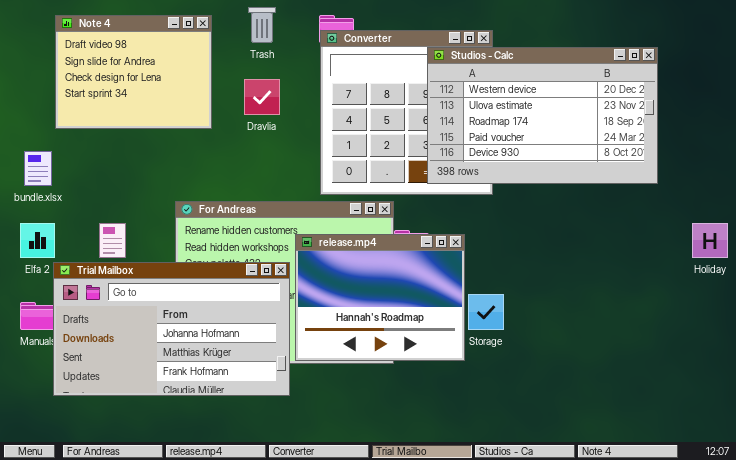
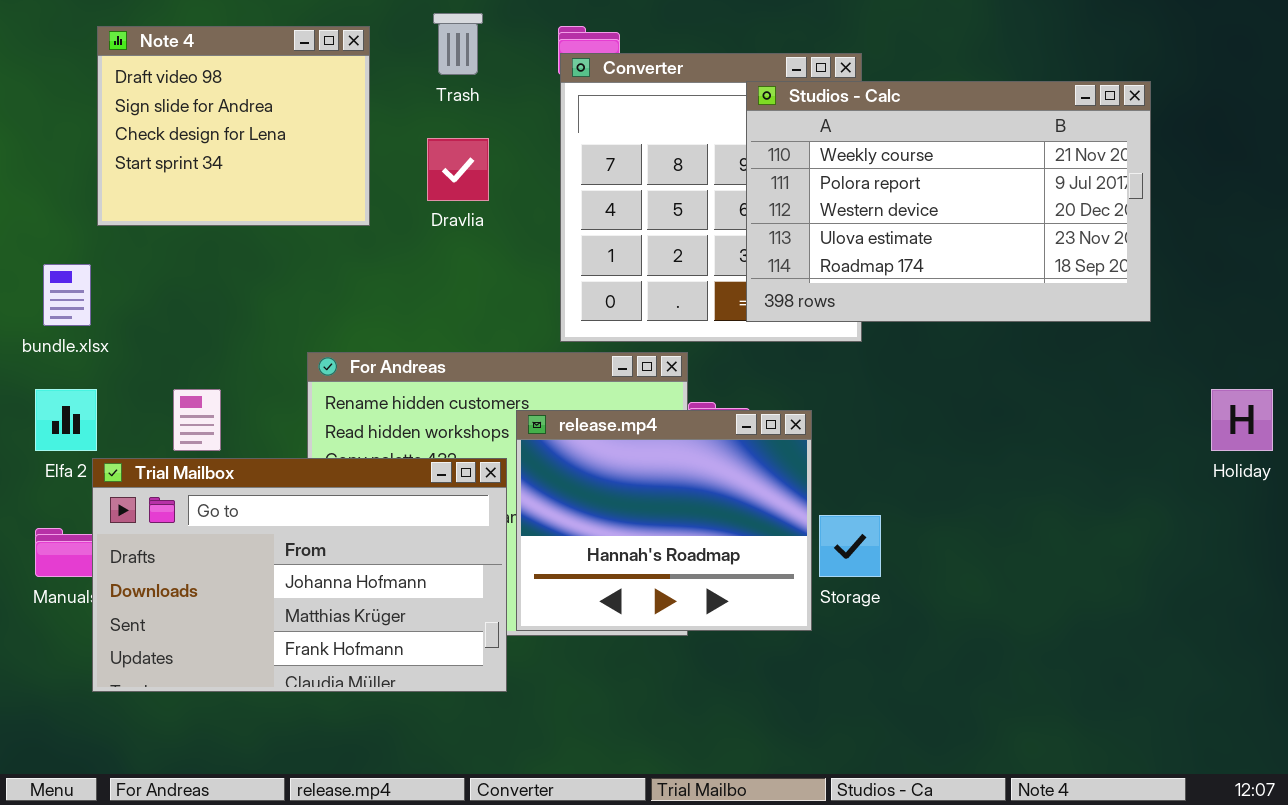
Studios - Calc: [427,47,658,184] -> [746,81,1151,322], scrolled up 2 rows

